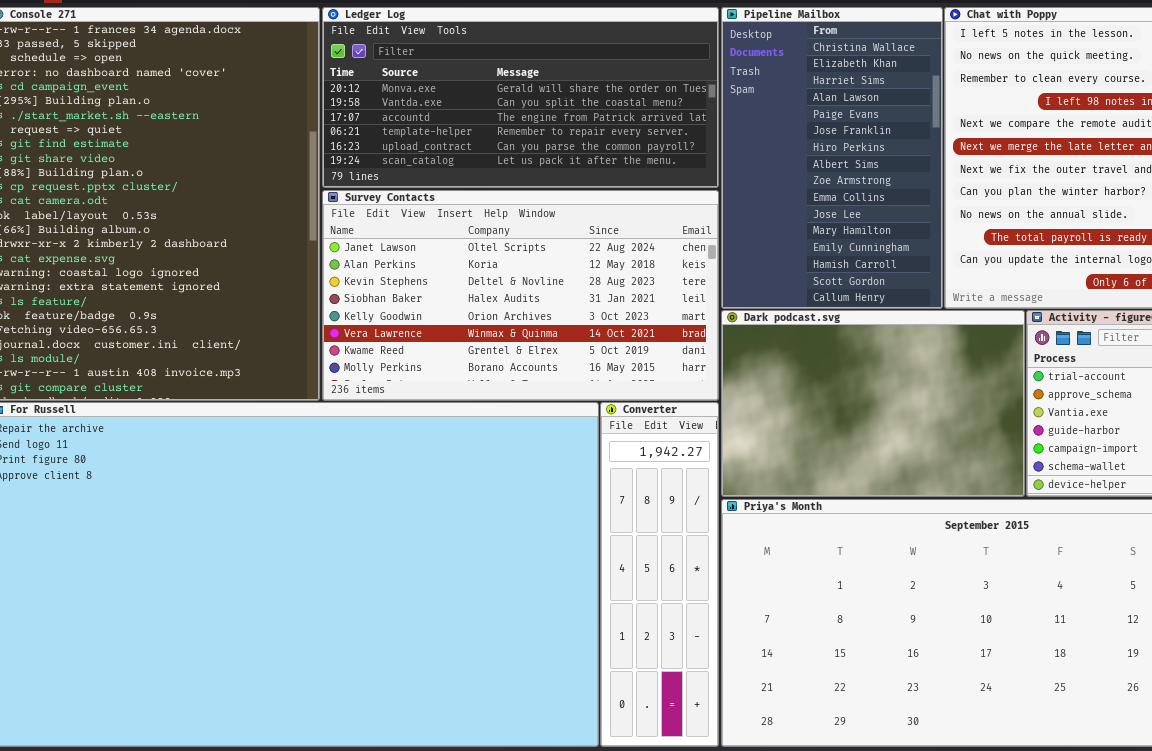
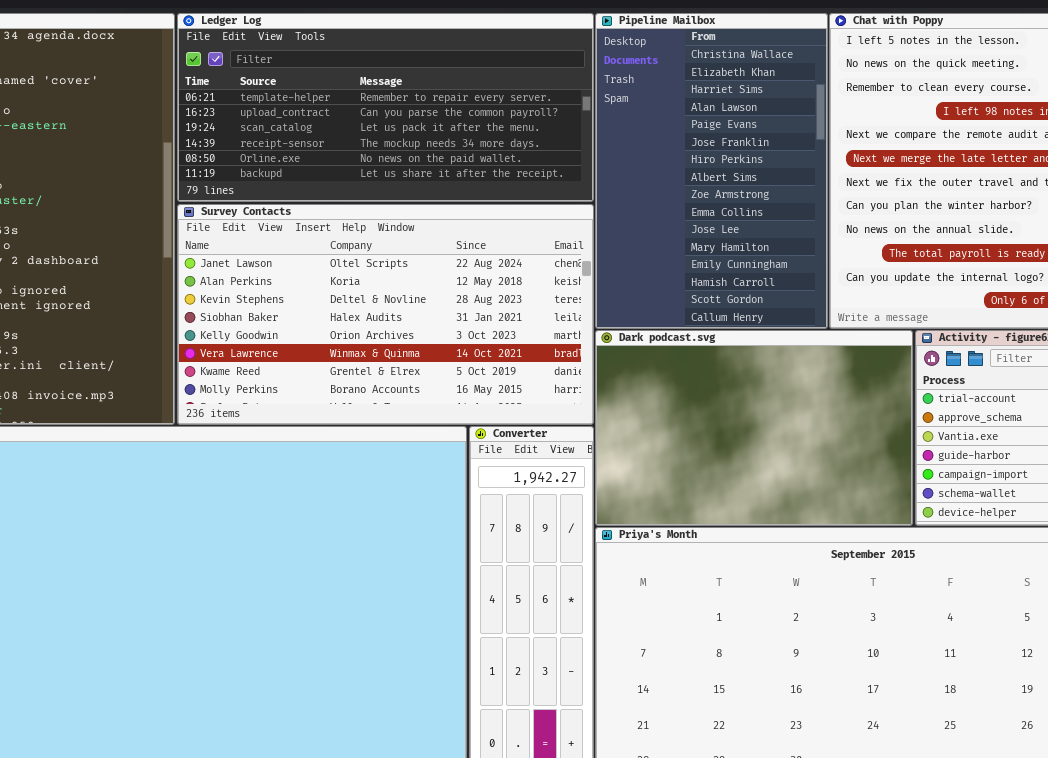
Ledger Log: [322,7,719,188] -> [177,13,594,202], scrolled down 3 rows

